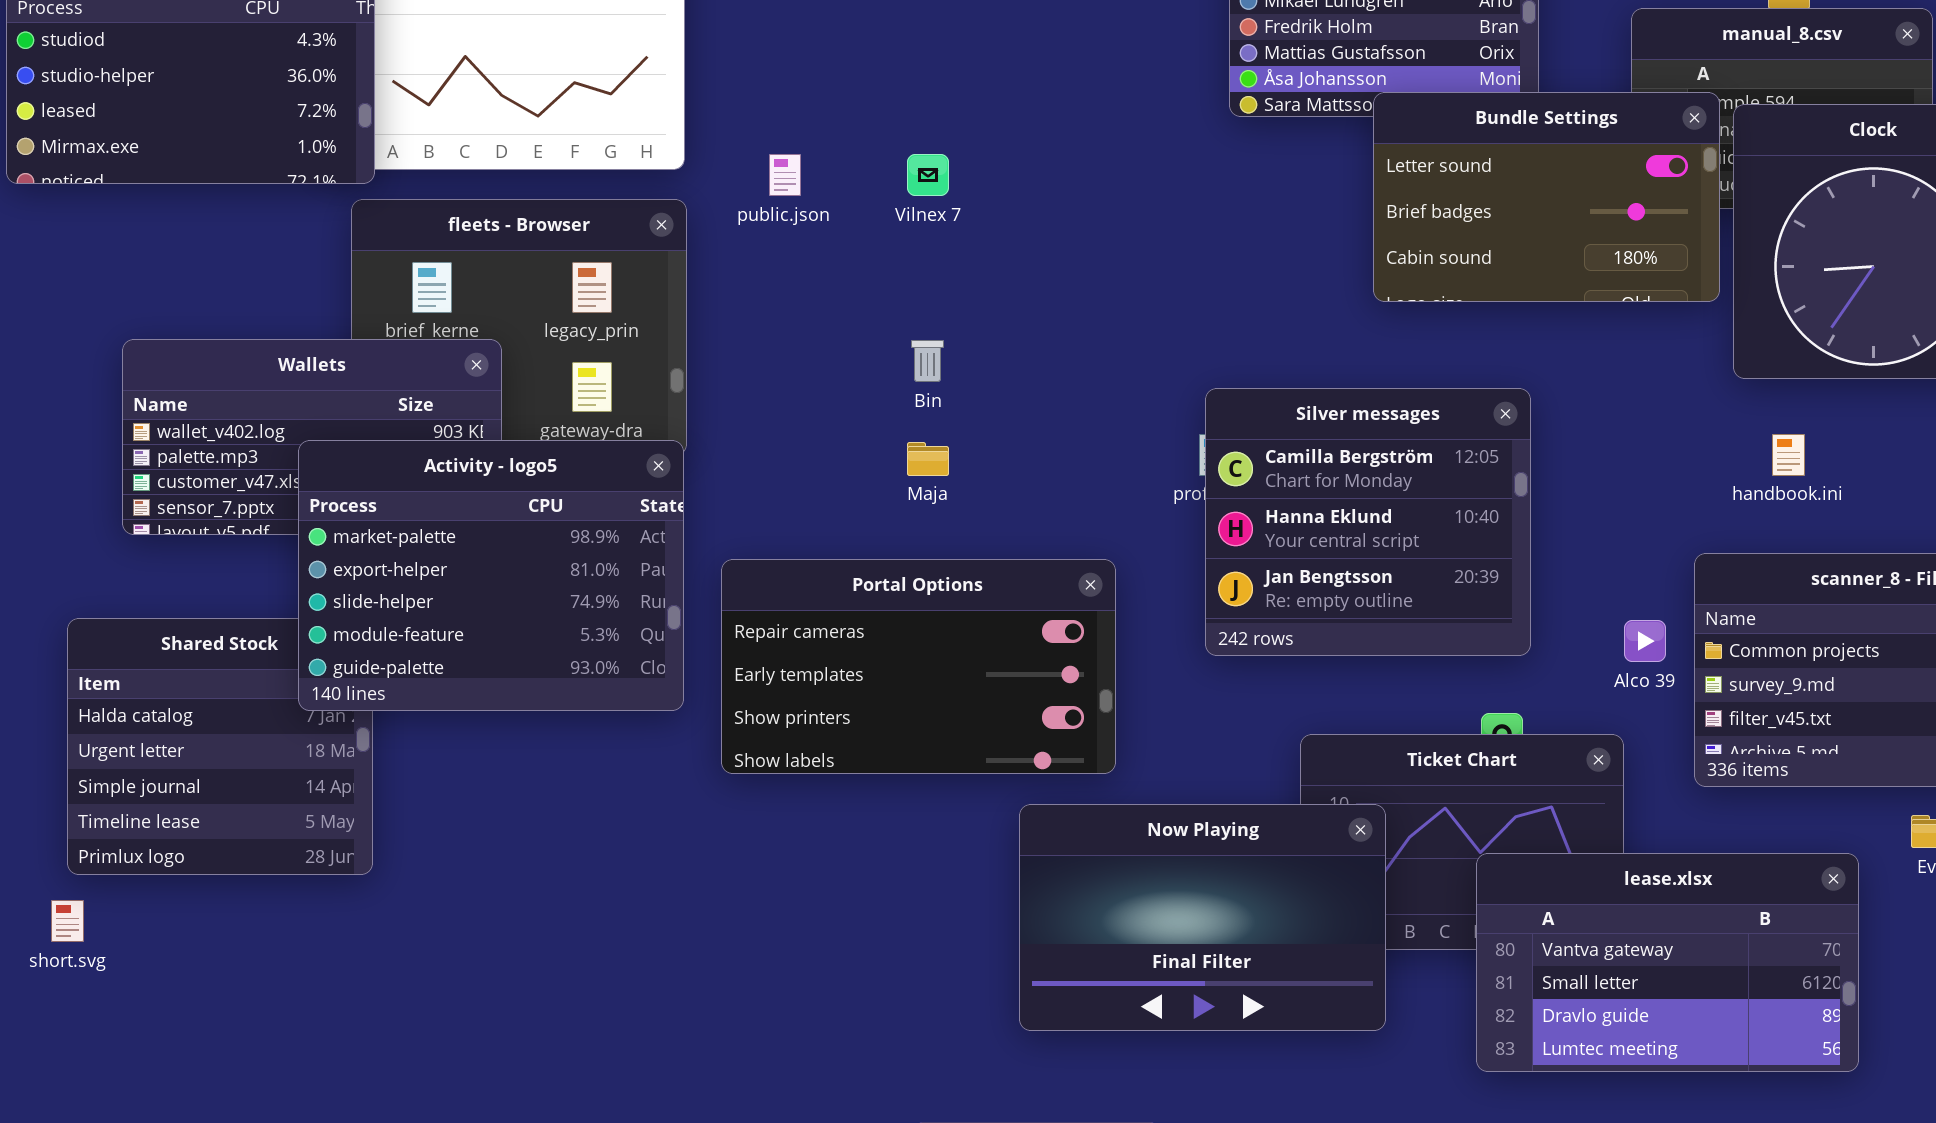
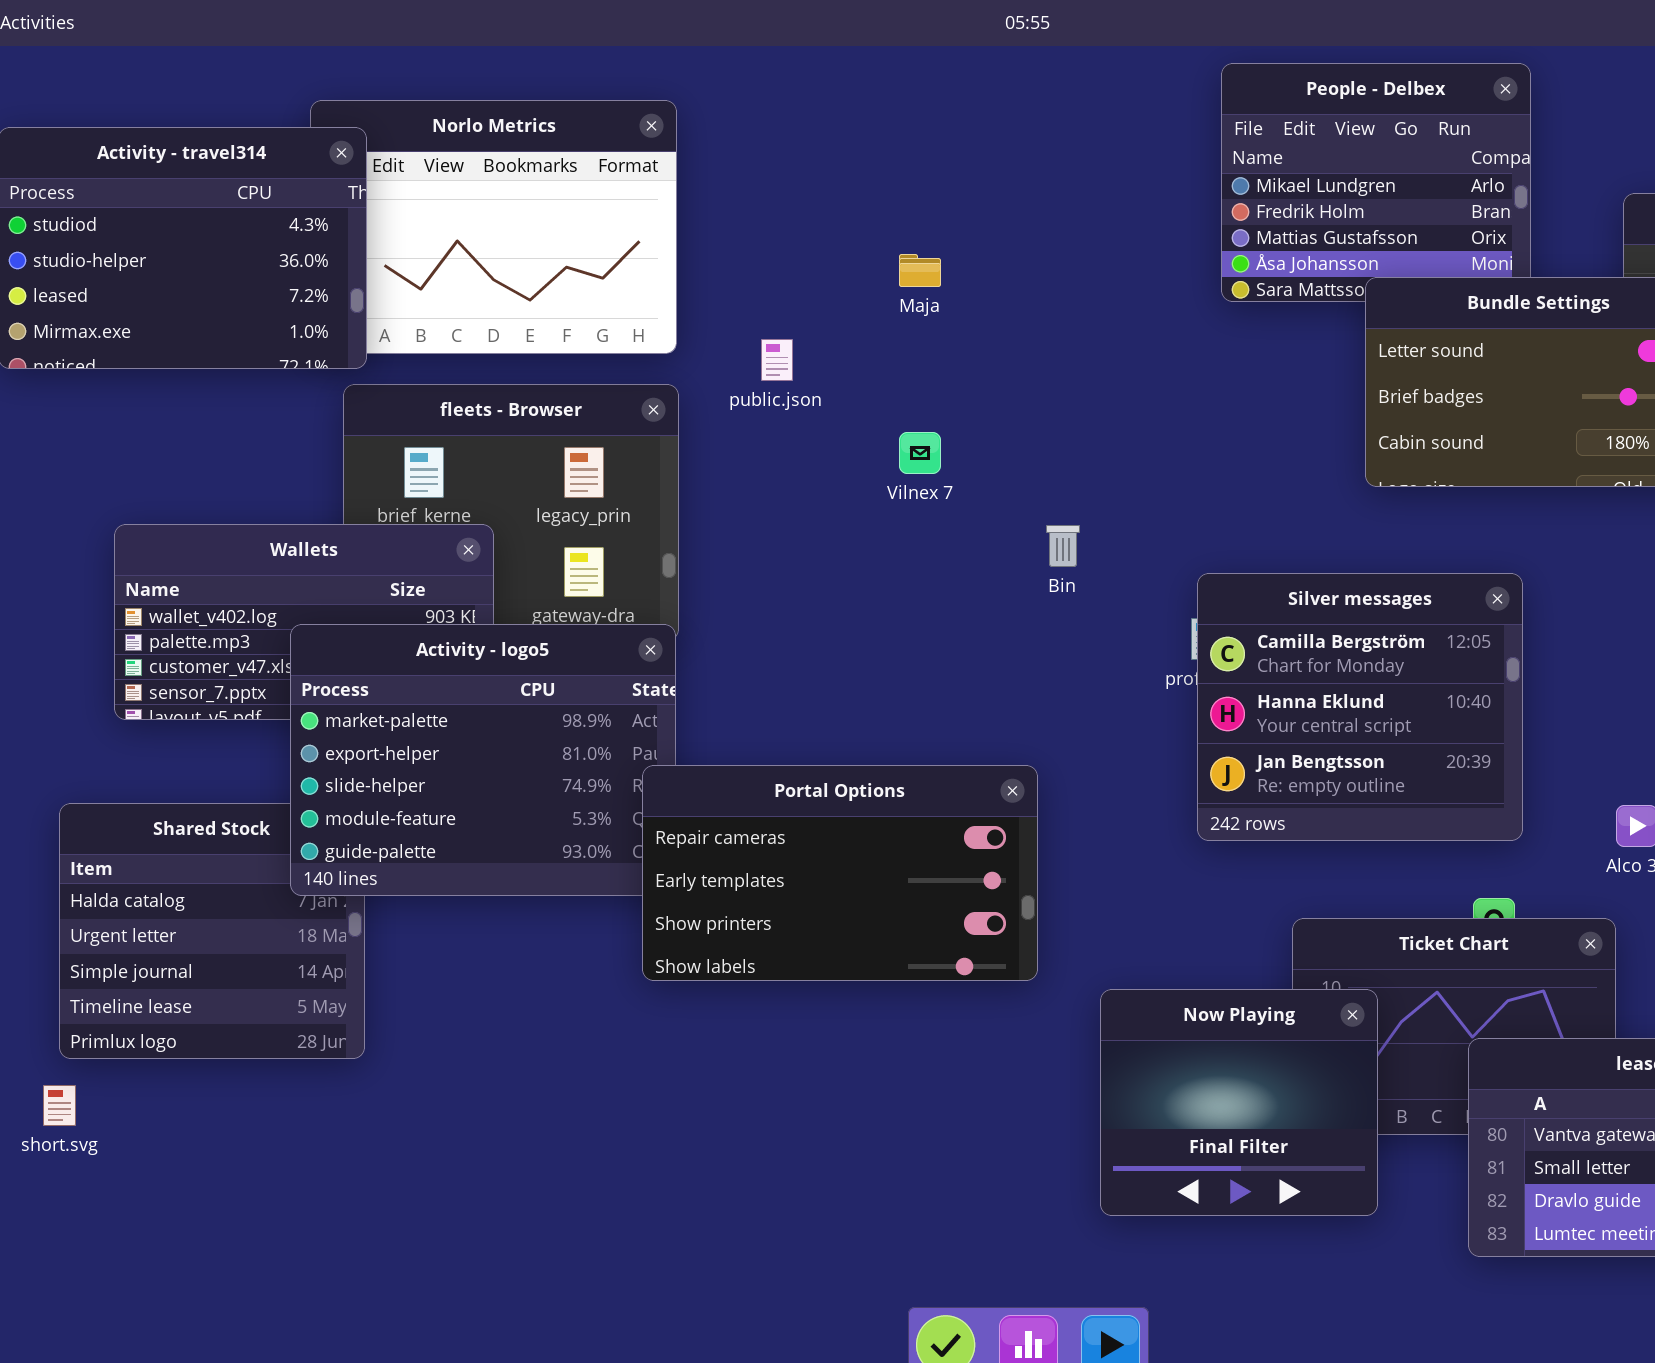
Vilnex 7: [907,154,949,196] -> [899,432,941,474], moved
Bin: [911,340,944,382] -> [1046,525,1080,567], moved
Maja: [907,442,949,476] -> [899,254,941,287], moved
Portal Options: [721,559,1116,774] -> [642,765,1038,981], moved
Now Playing: [1019,804,1386,1031] -> [1100,989,1378,1216], resized

